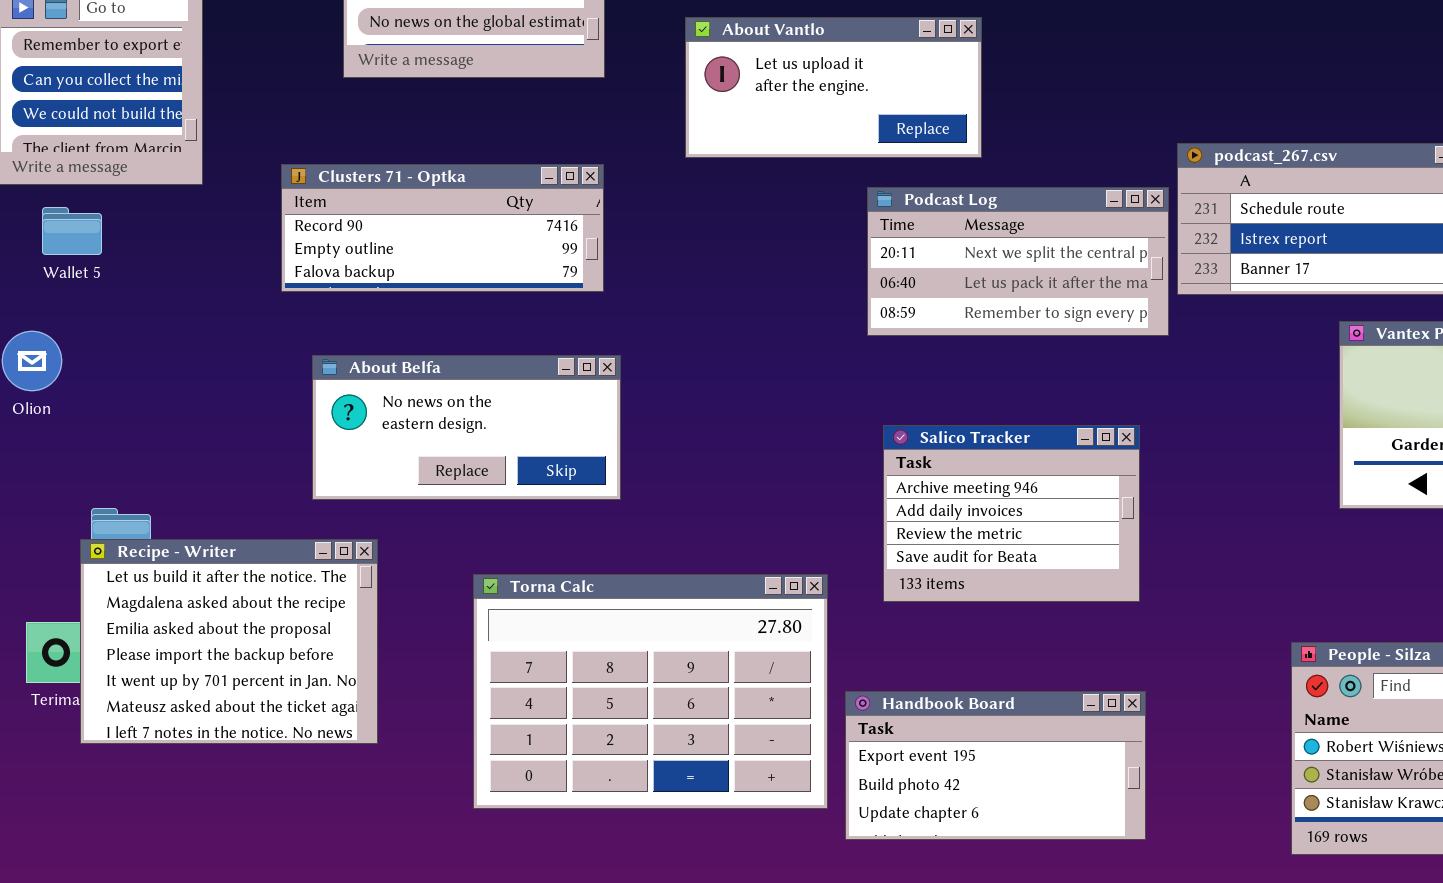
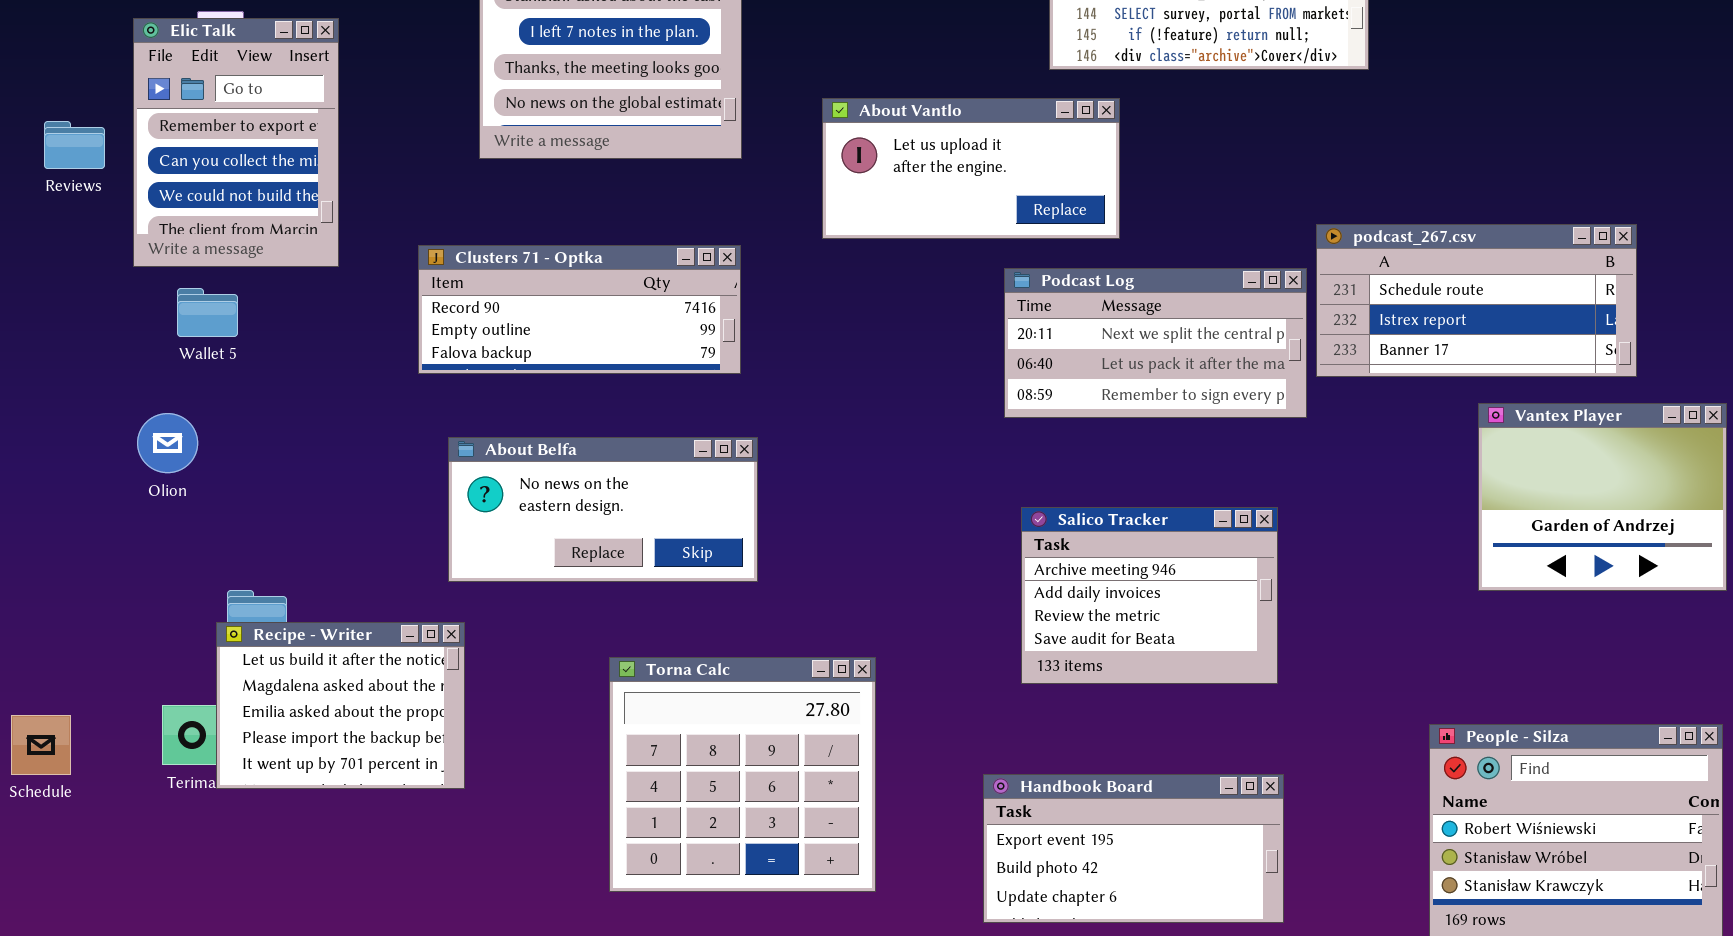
Recipe - Writer: [80,539,378,744] -> [216,622,465,789], resized
Torna Calc: [473,574,828,809] -> [609,657,876,892], resized

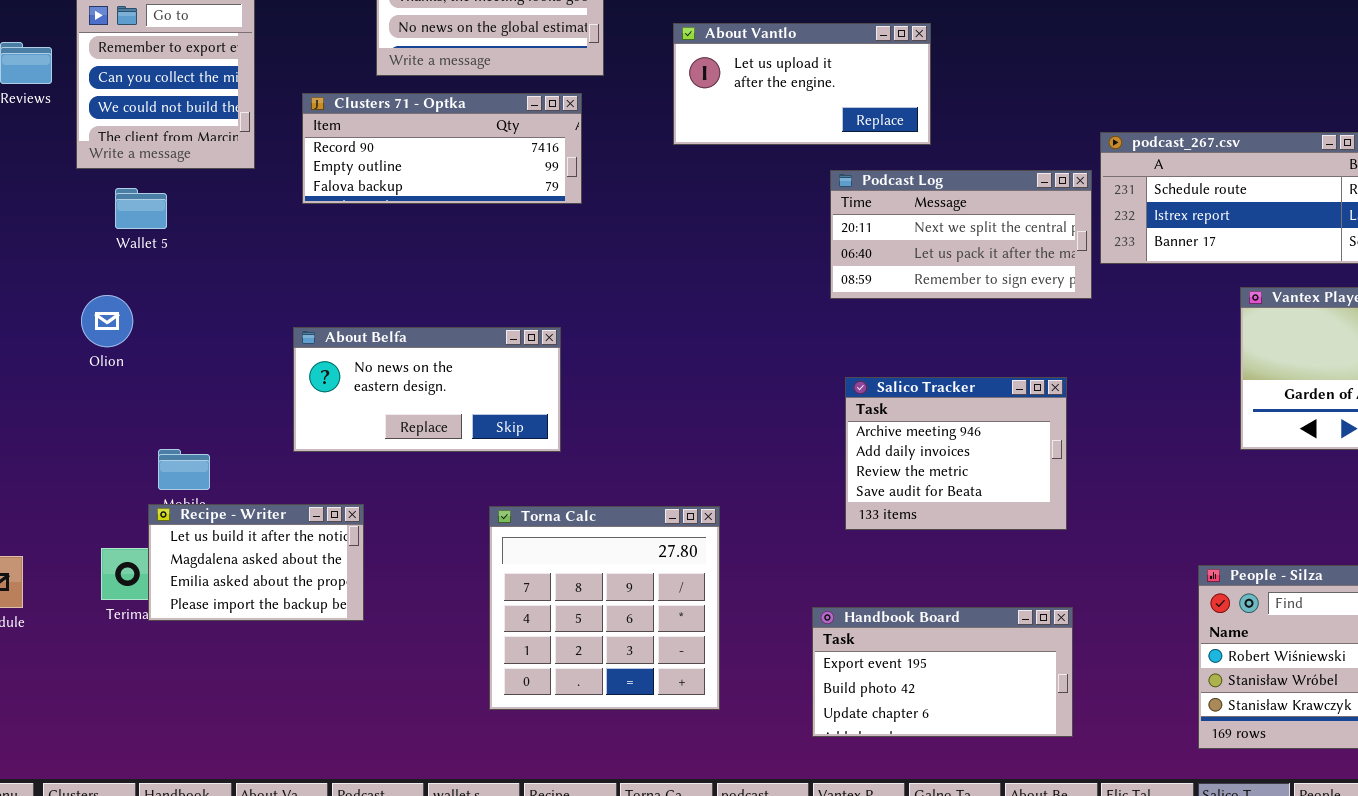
Clusters 71 - Optka: [418,245,741,374] -> [302,93,582,204], moved
About Belfa: [448,437,758,582] -> [293,327,561,452], moved
Recipe - Writer: [216,622,465,789] -> [148,504,364,621], resized

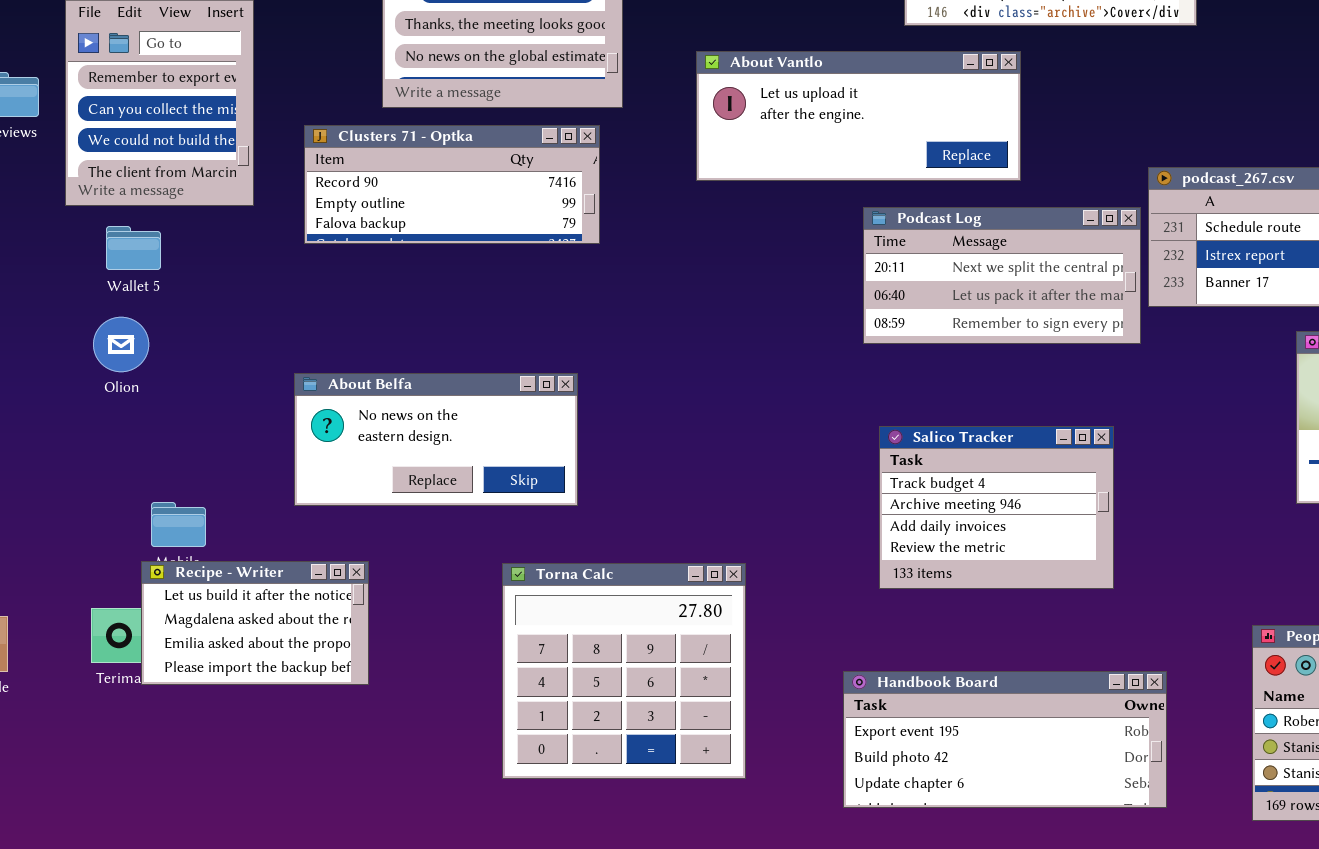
About Vantlo: [673,23,931,145] -> [696,51,1021,181], resized
Olion: [81,295,133,347] -> [93,317,149,372], moved
Salico Tracker: [845,377,1067,530] -> [879,426,1114,589], scrolled up 1 row
Handbook Board: [812,607,1073,737] -> [843,671,1167,808], resized

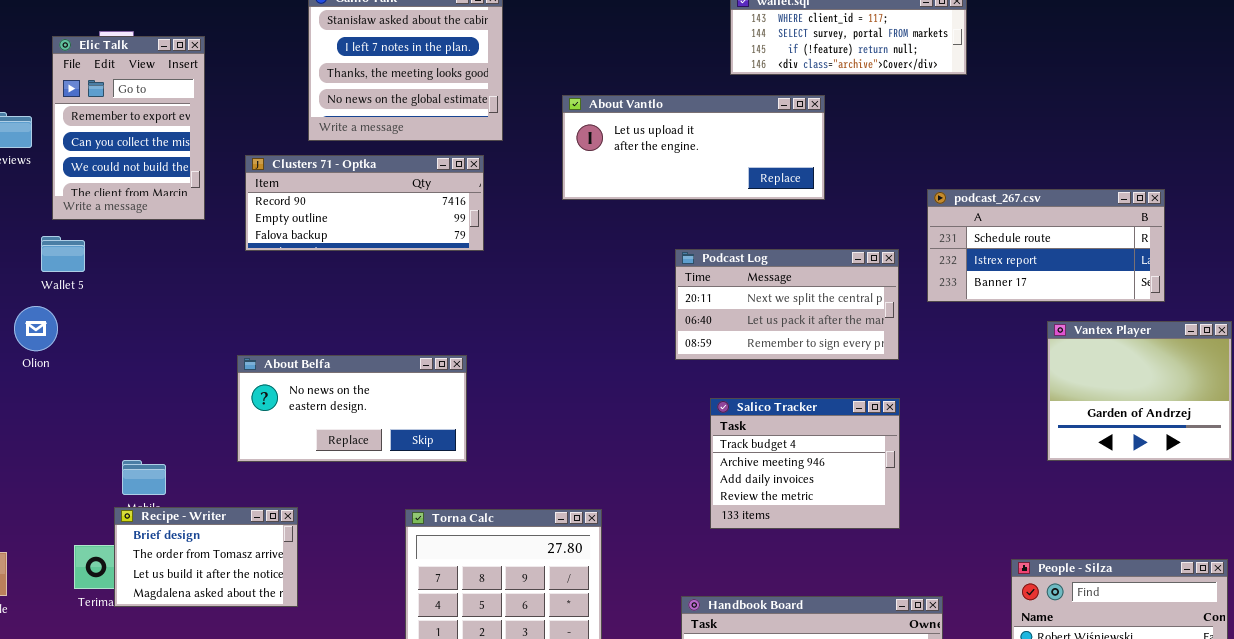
Podcast Log: [863,207,1141,344] -> [675,249,899,360], moved
Wallet 5: [106,226,161,270] -> [41,236,85,272], moved
Olion: [93,317,149,372] -> [14,306,58,351], moved
Recipe - Writer: [141,561,369,685] -> [114,507,298,607], scrolled up 2 rows

